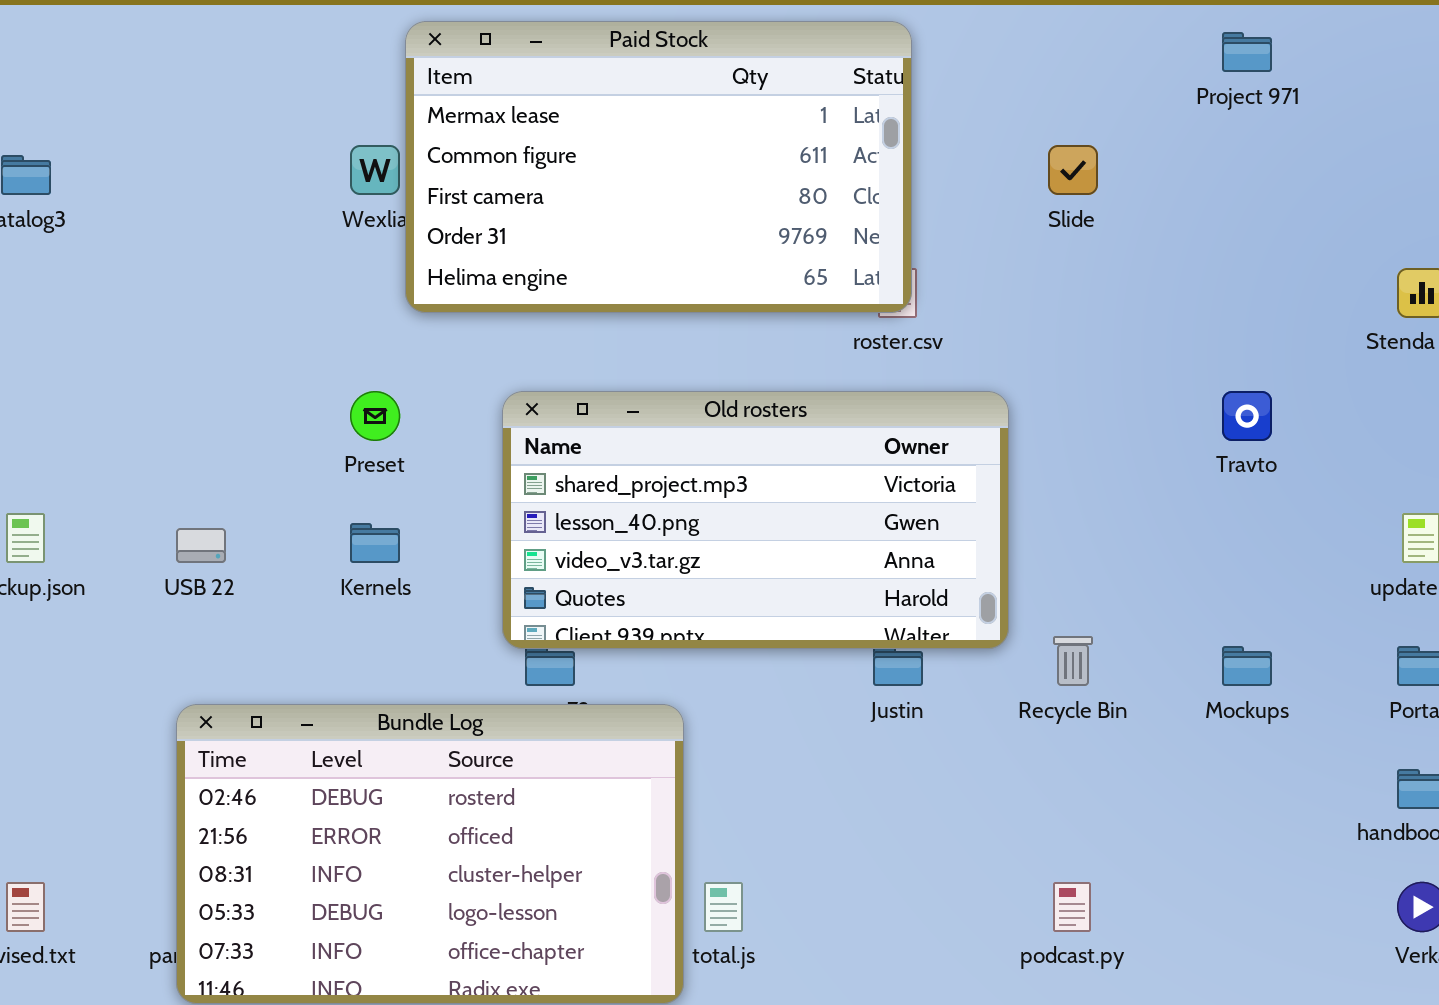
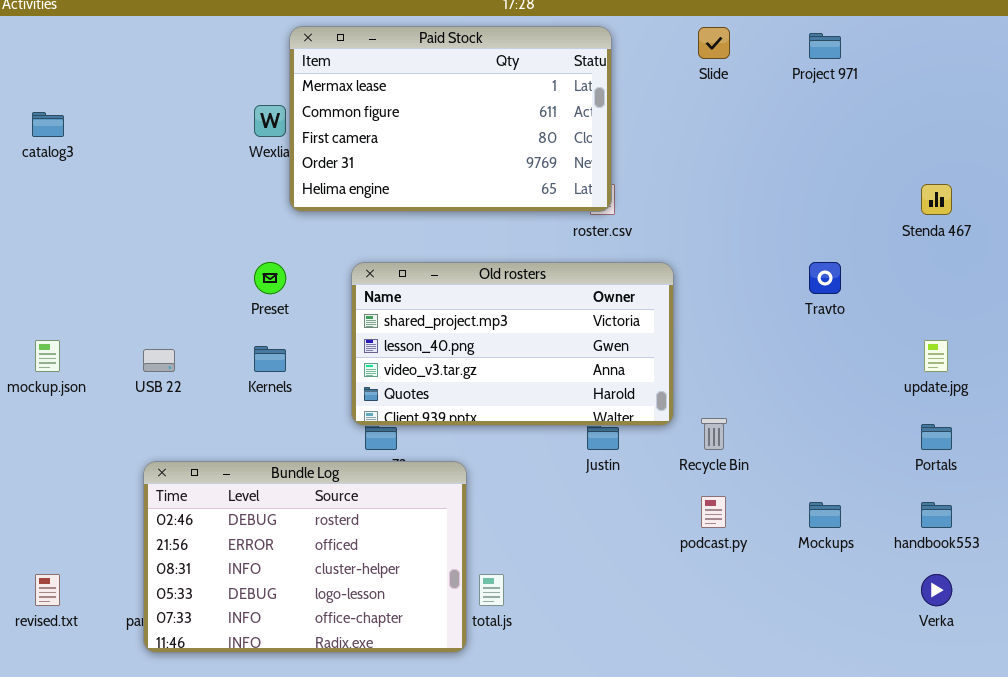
Slide: [1048,145,1098,195] -> [698,27,730,59], moved
Mockups: [1222,646,1272,686] -> [809,502,841,528], moved
podcast.py: [1053,882,1091,932] -> [701,496,726,528], moved

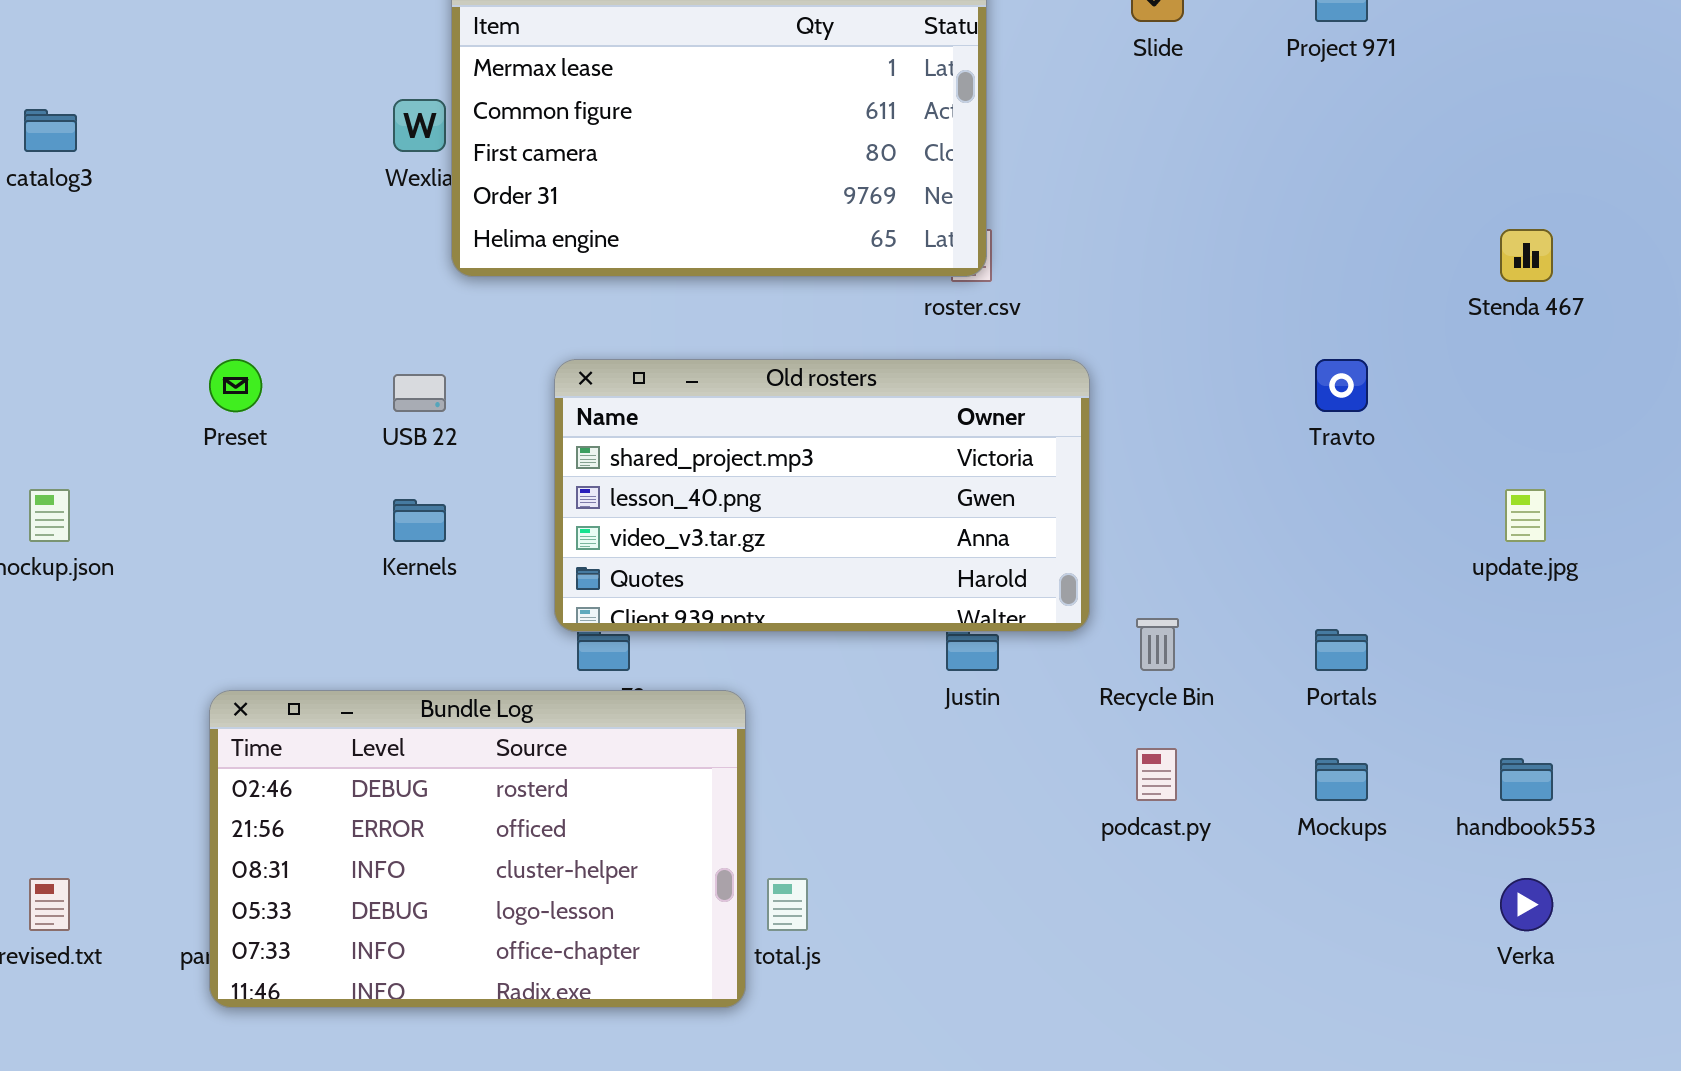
Preset: [254,262,286,294] -> [209,359,262,412], moved
USB 22: [143,349,175,372] -> [393,374,446,412], moved
Portals: [921,424,952,450] -> [1315,629,1368,671], moved

